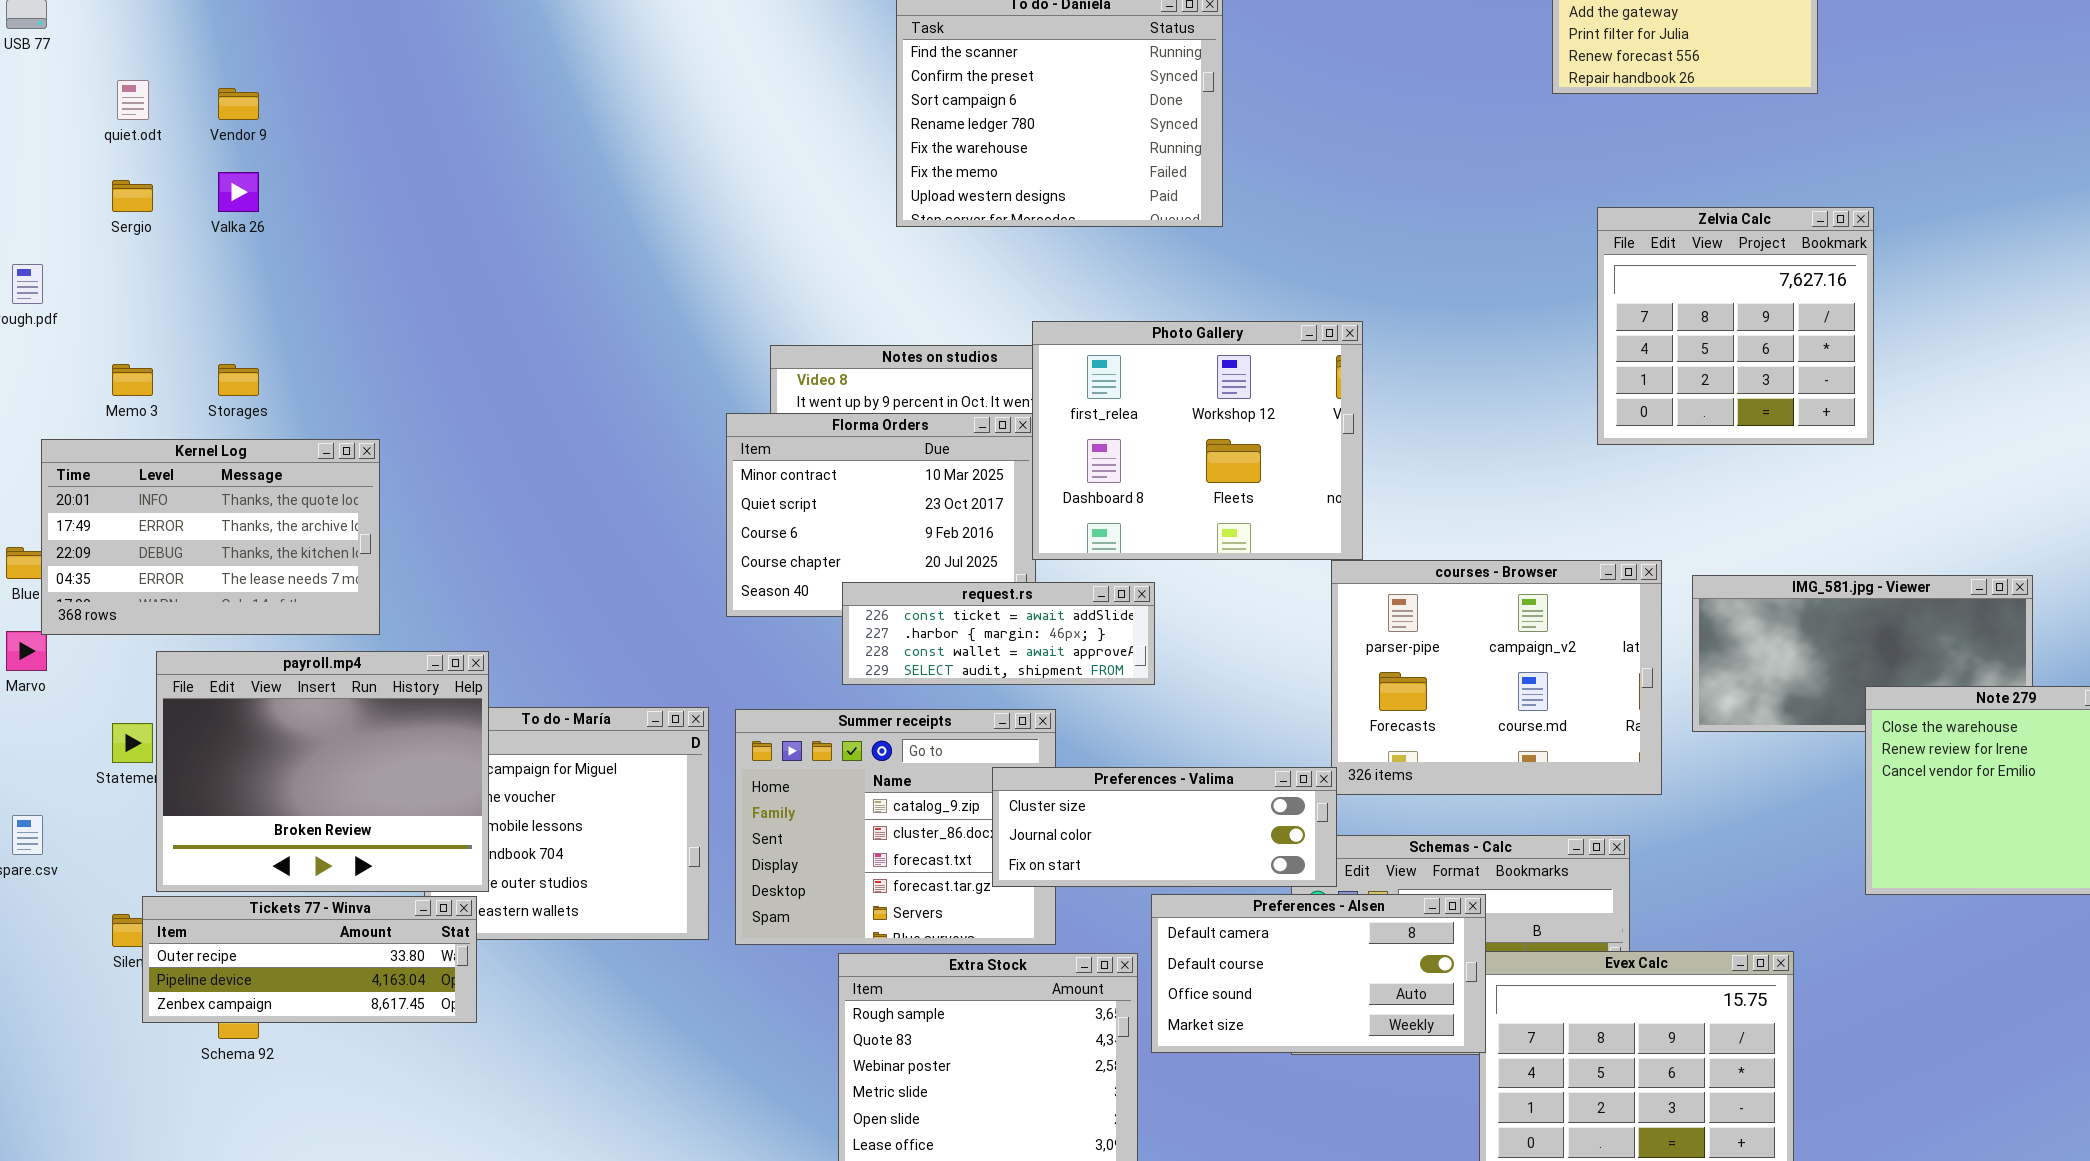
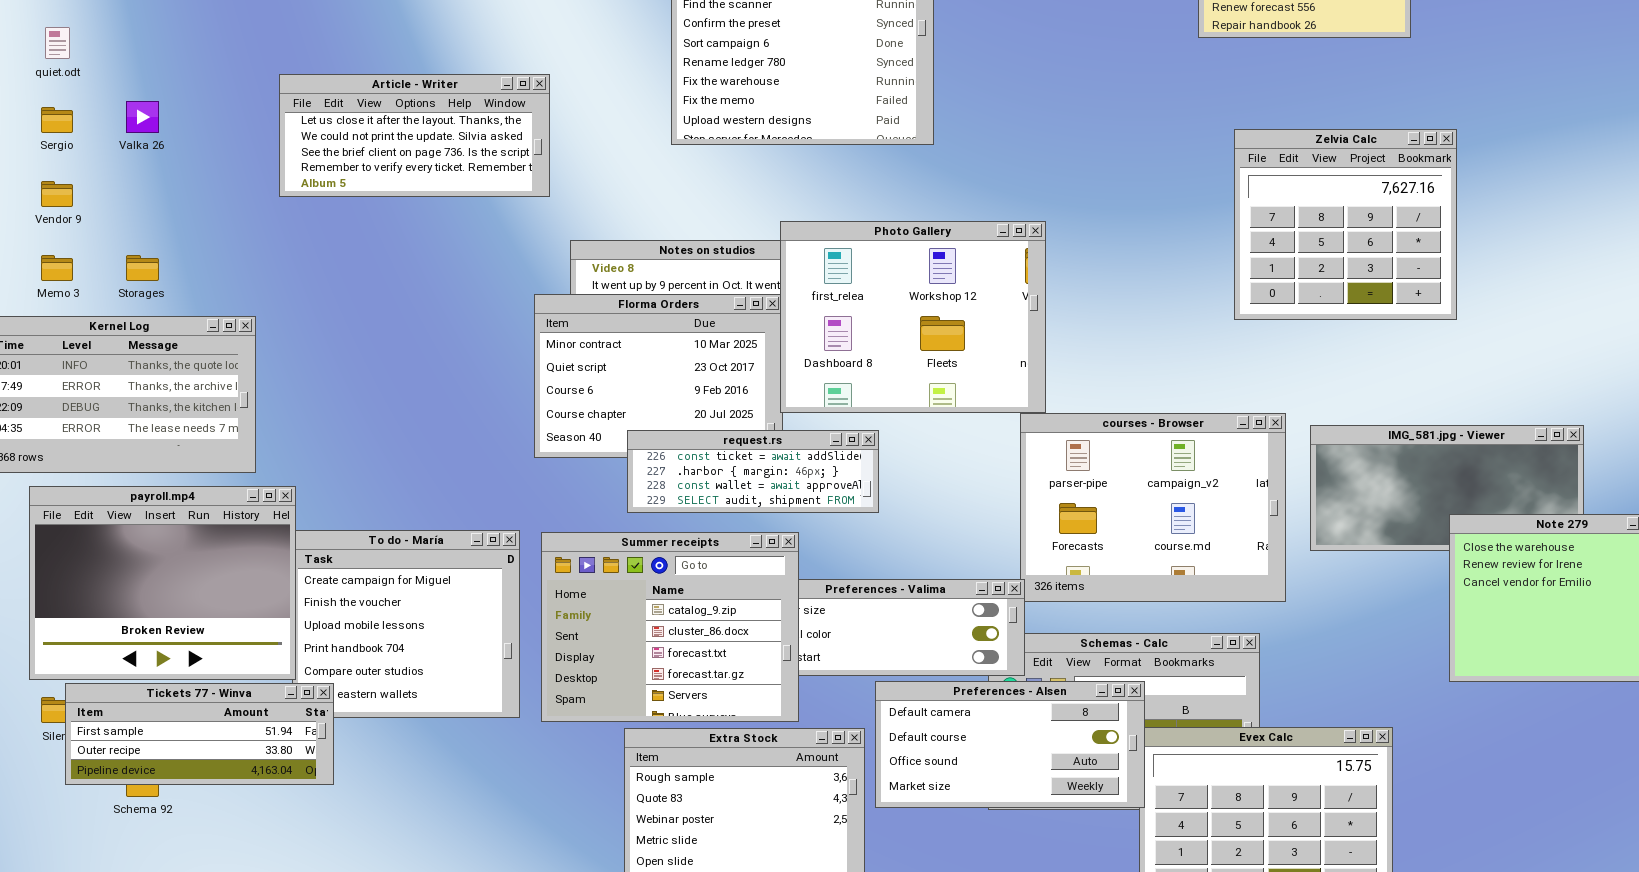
Vendor 9: [218,88,259,120] -> [41,181,73,207], moved
Article - Writer: none -> [279,74,550,197], opened
payroll.mp4: [156,651,489,892] -> [29,486,296,680], moved
Summer receipts: [735,709,1056,945] -> [541,532,799,722], raised
Tickets 77 - Winva: [142,896,477,1023] -> [65,683,334,785], scrolled up 1 row

